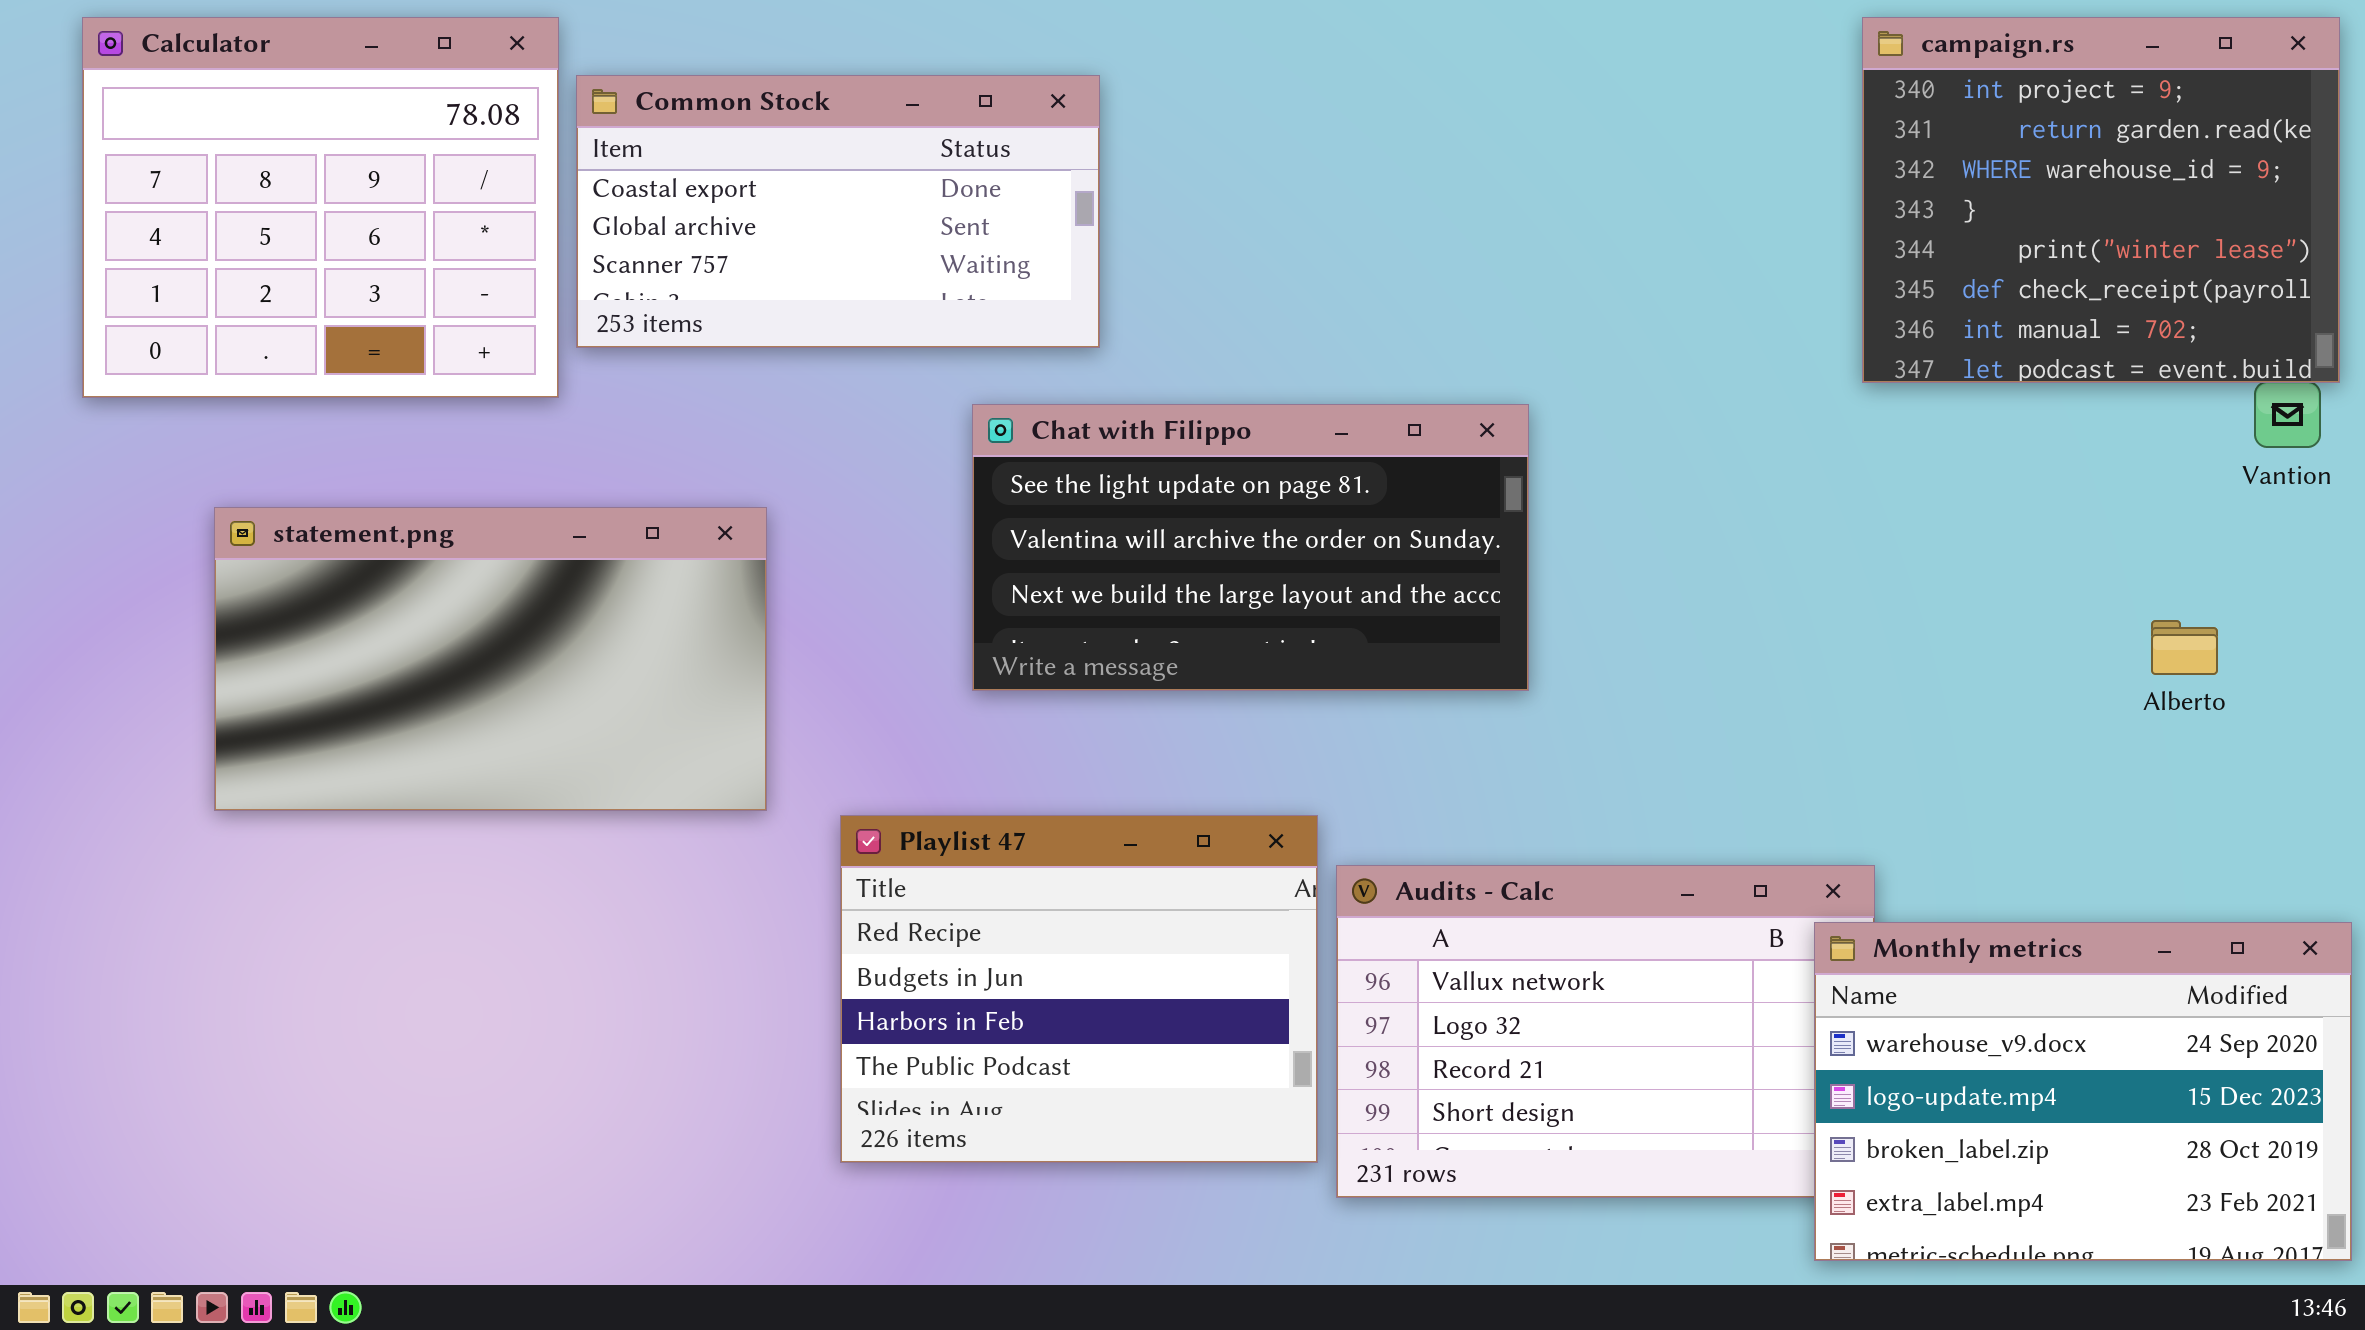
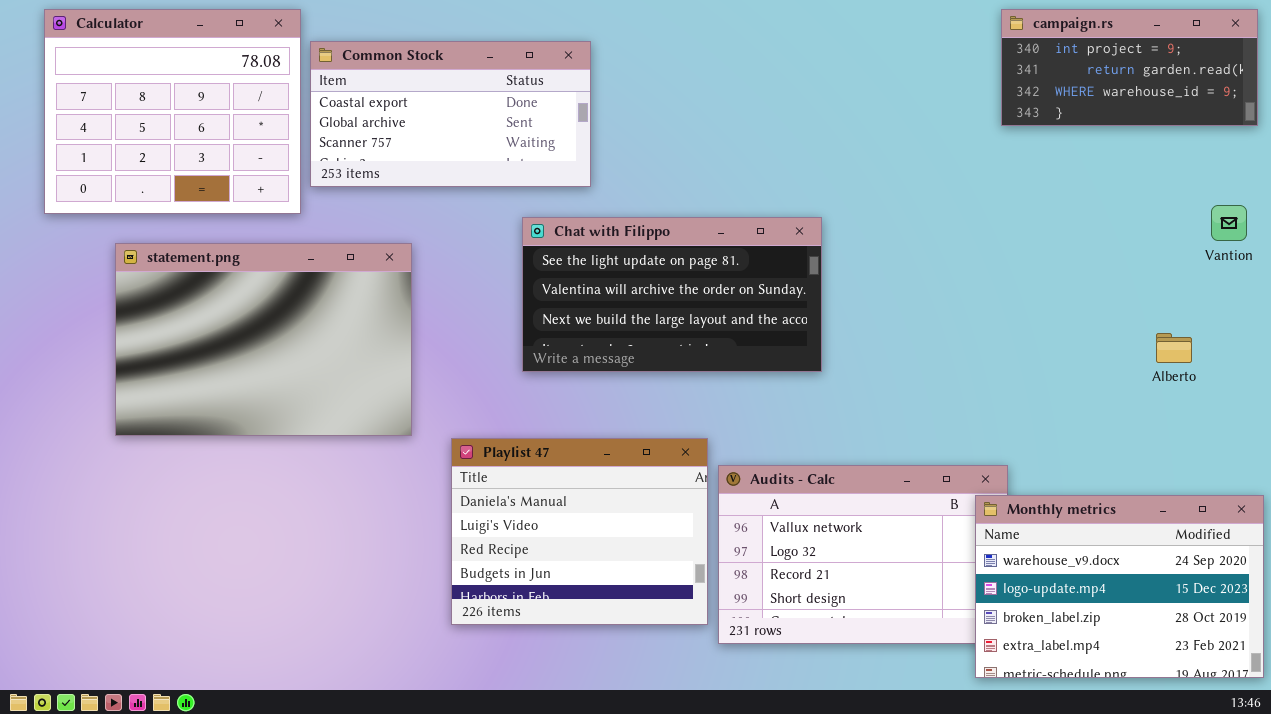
campaign.rs: [1862,17,2340,383] -> [1001,9,1258,126], resized
statement.png: [214,507,767,811] -> [115,243,412,436], resized
Playlist 47: [840,815,1318,1163] -> [451,438,708,625], scrolled up 2 rows

